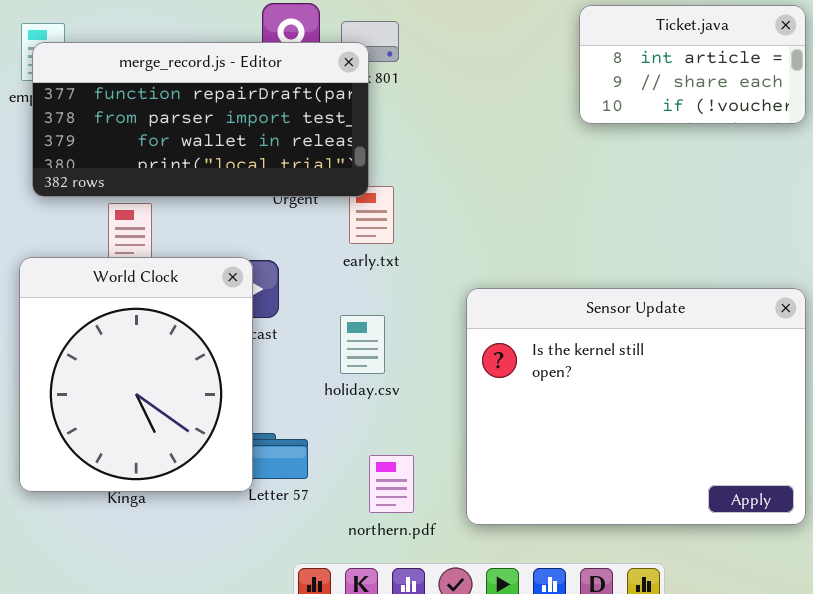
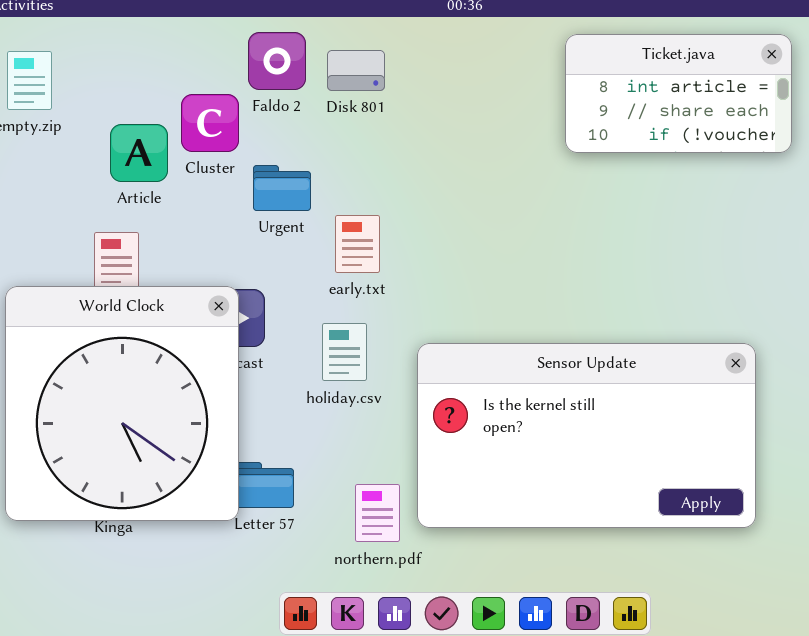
merge_record.js - Editor: [32,42,369,197] -> none, closed
Sensor Update: [466,288,806,525] -> [417,343,756,528], moved, resized
holiday.csv: [340,315,385,374] -> [322,323,367,381], moved

